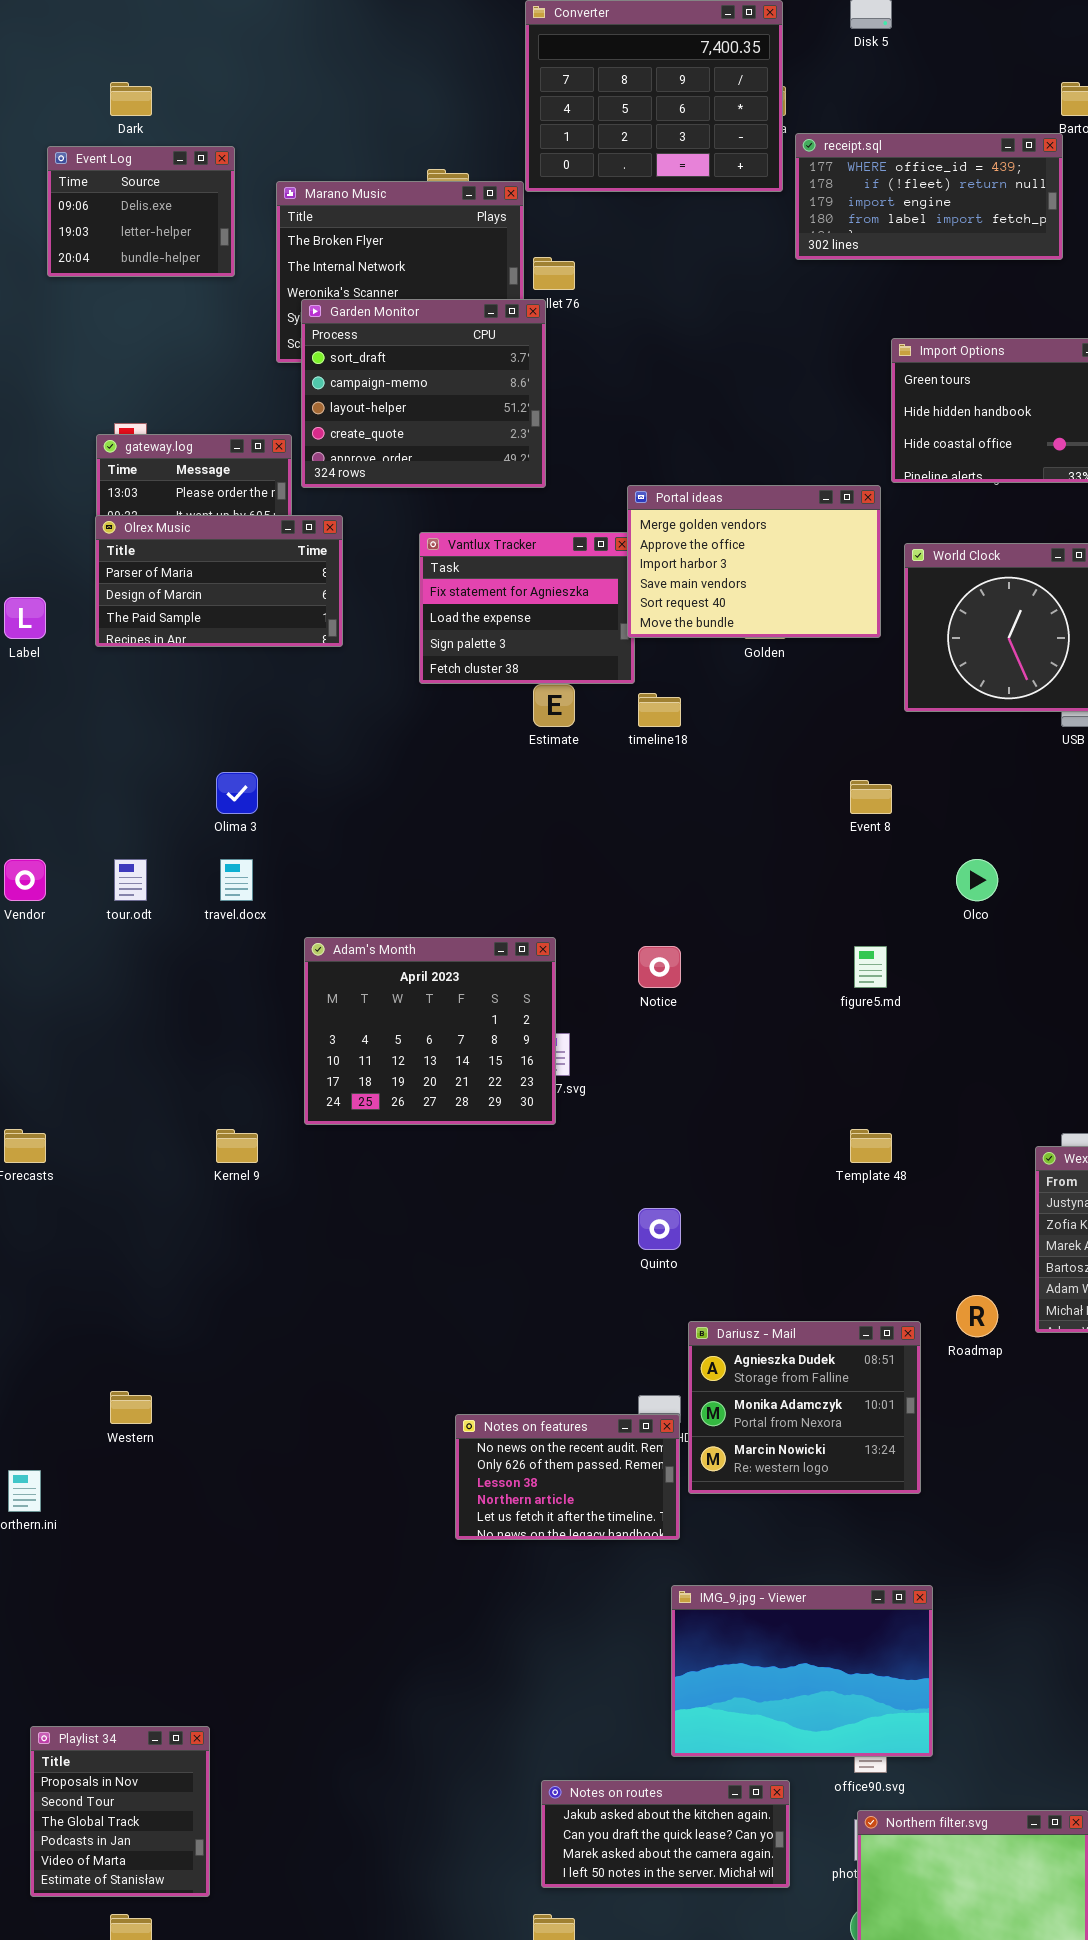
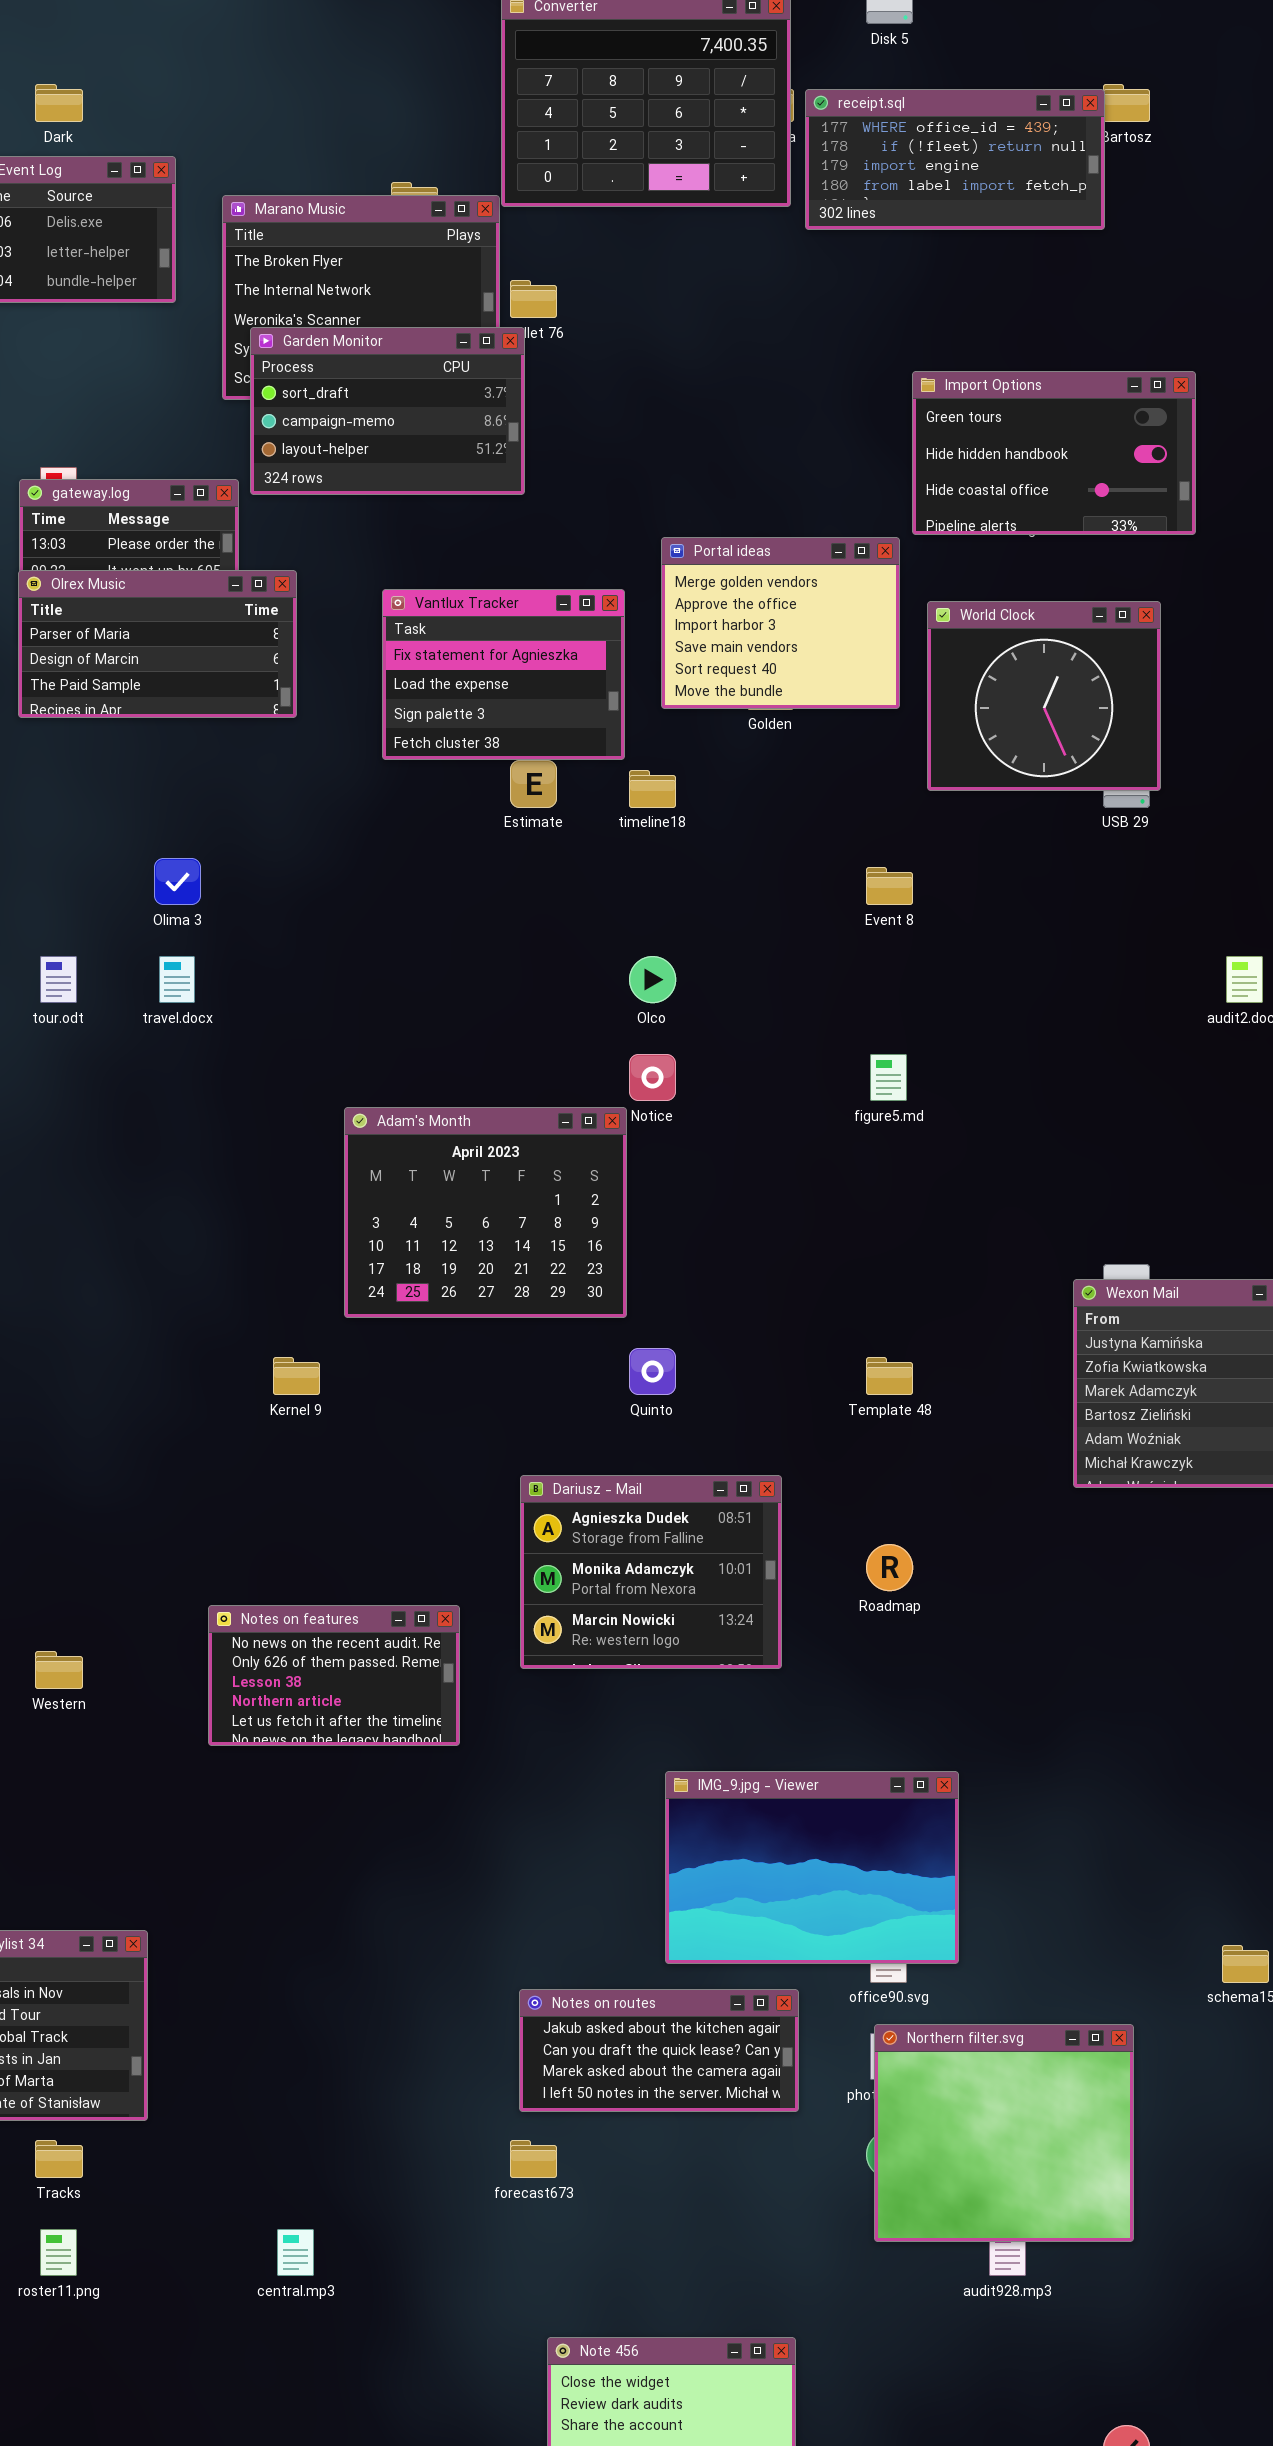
receipt.sql: [795,133,1063,260] -> [805,89,1105,230], moved
Garden Monitor: [301,299,546,488] -> [250,327,525,495], resized
Portal ideas: [627,485,881,638] -> [661,537,900,709], resized
Olco: [956,859,998,901] -> [629,956,676,1003], moved
Adam's Month: [304,937,556,1125] -> [344,1107,627,1318], moved
Kernel 9: [216,1129,258,1163] -> [273,1357,320,1395], moved
Template 48: [850,1129,892,1163] -> [866,1357,913,1395], moved
Roadmap: [956,1295,998,1337] -> [866,1544,913,1591], moved
Dariusz - Mail: [688,1321,921,1494] -> [520,1475,782,1669], moved
Western: [110,1391,152,1424] -> [35,1651,83,1689], moved
Notes on features: [455,1414,680,1540] -> [208,1605,460,1746], moved

